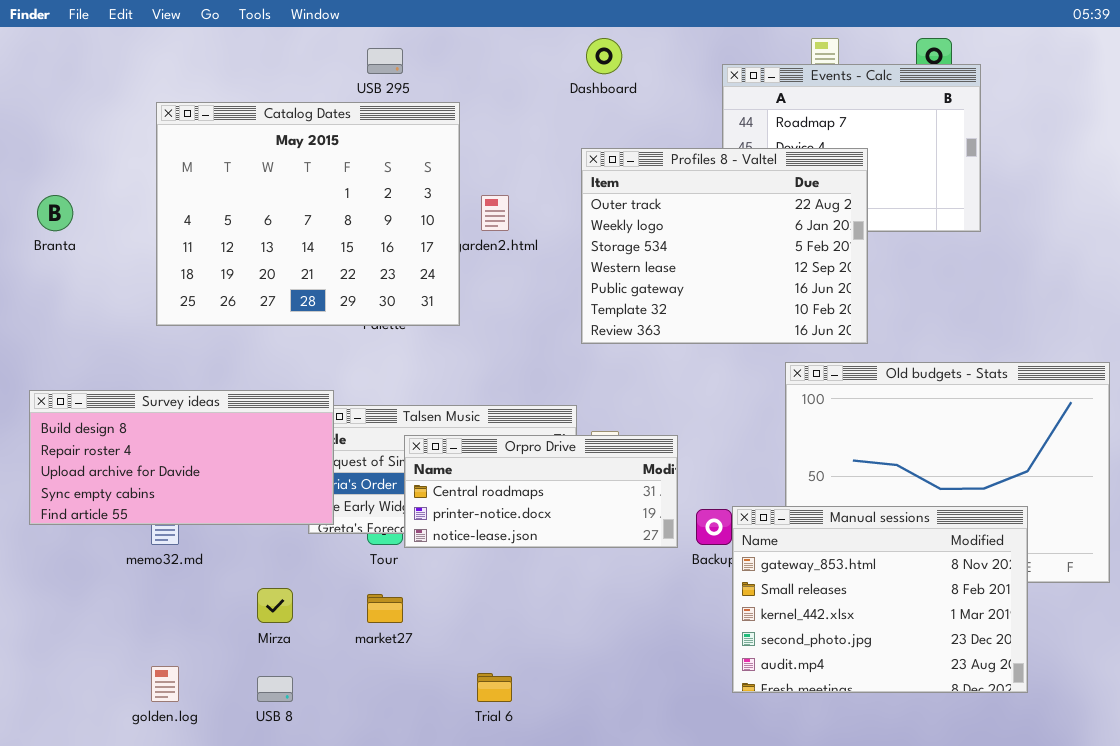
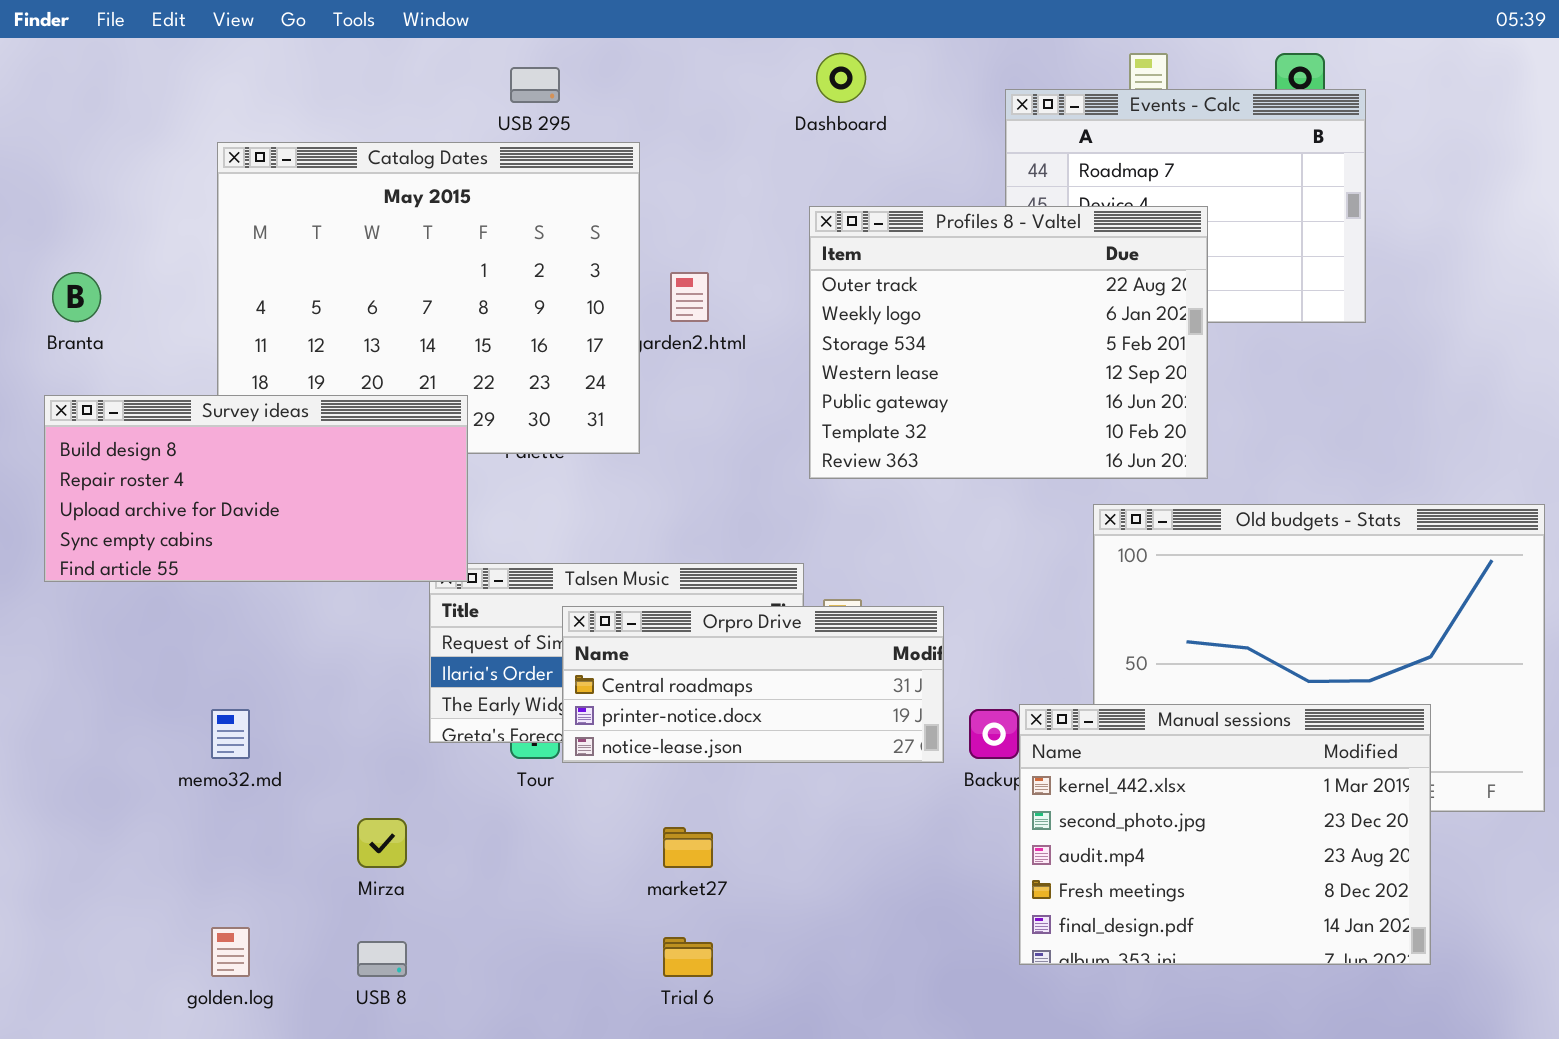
Survey ideas: [29,390,334,525] -> [44,395,468,582], moved
Manual sessions: [732,506,1028,693] -> [1019,704,1431,965], scrolled down 2 rows
market27: [367,594,403,623] -> [663,827,713,868], moved

